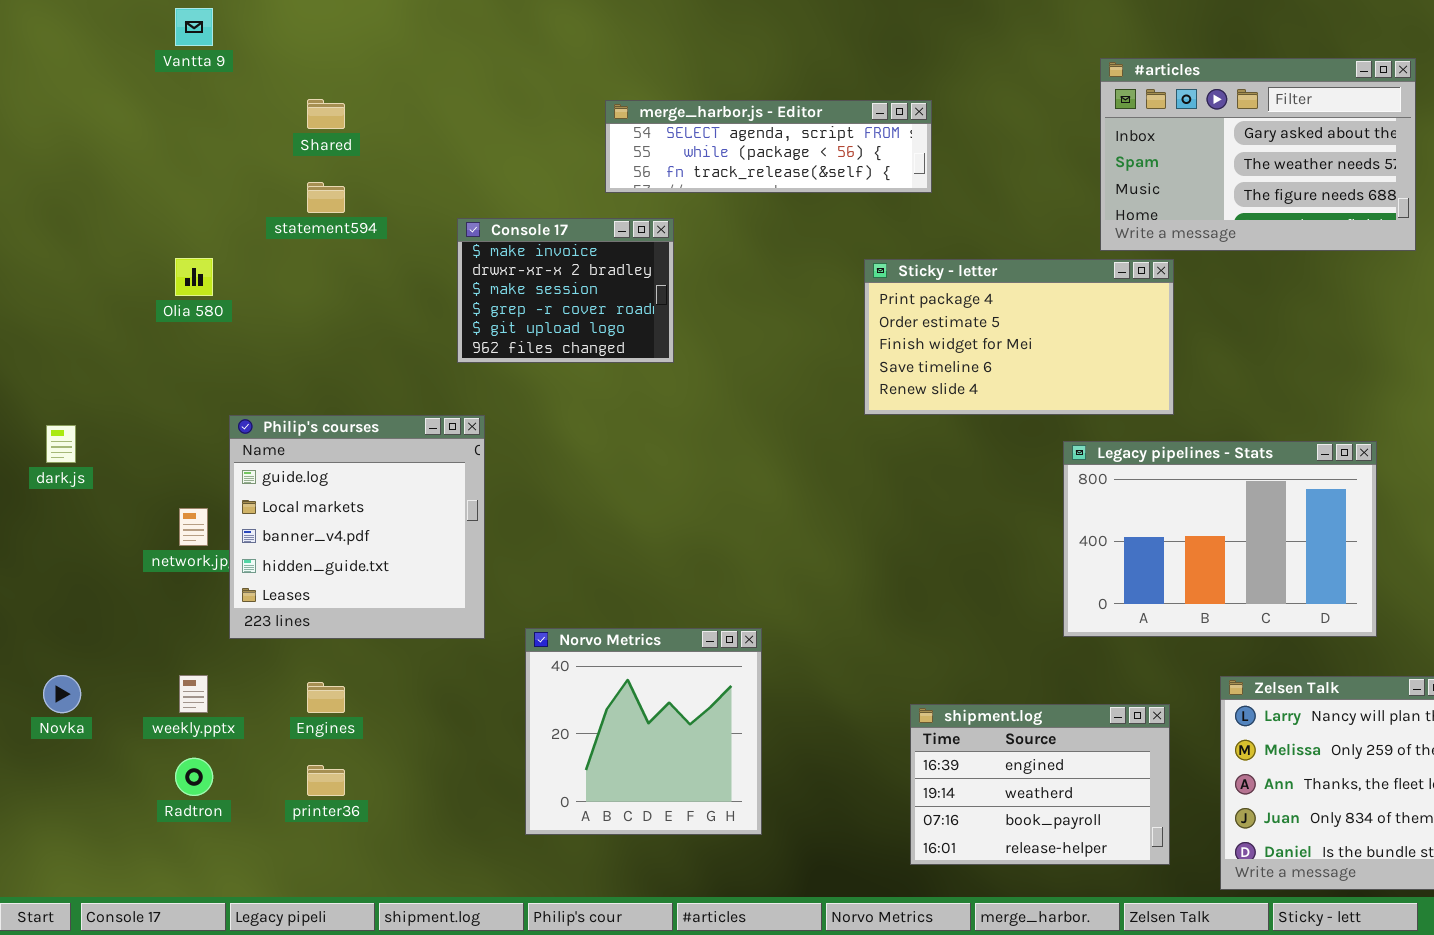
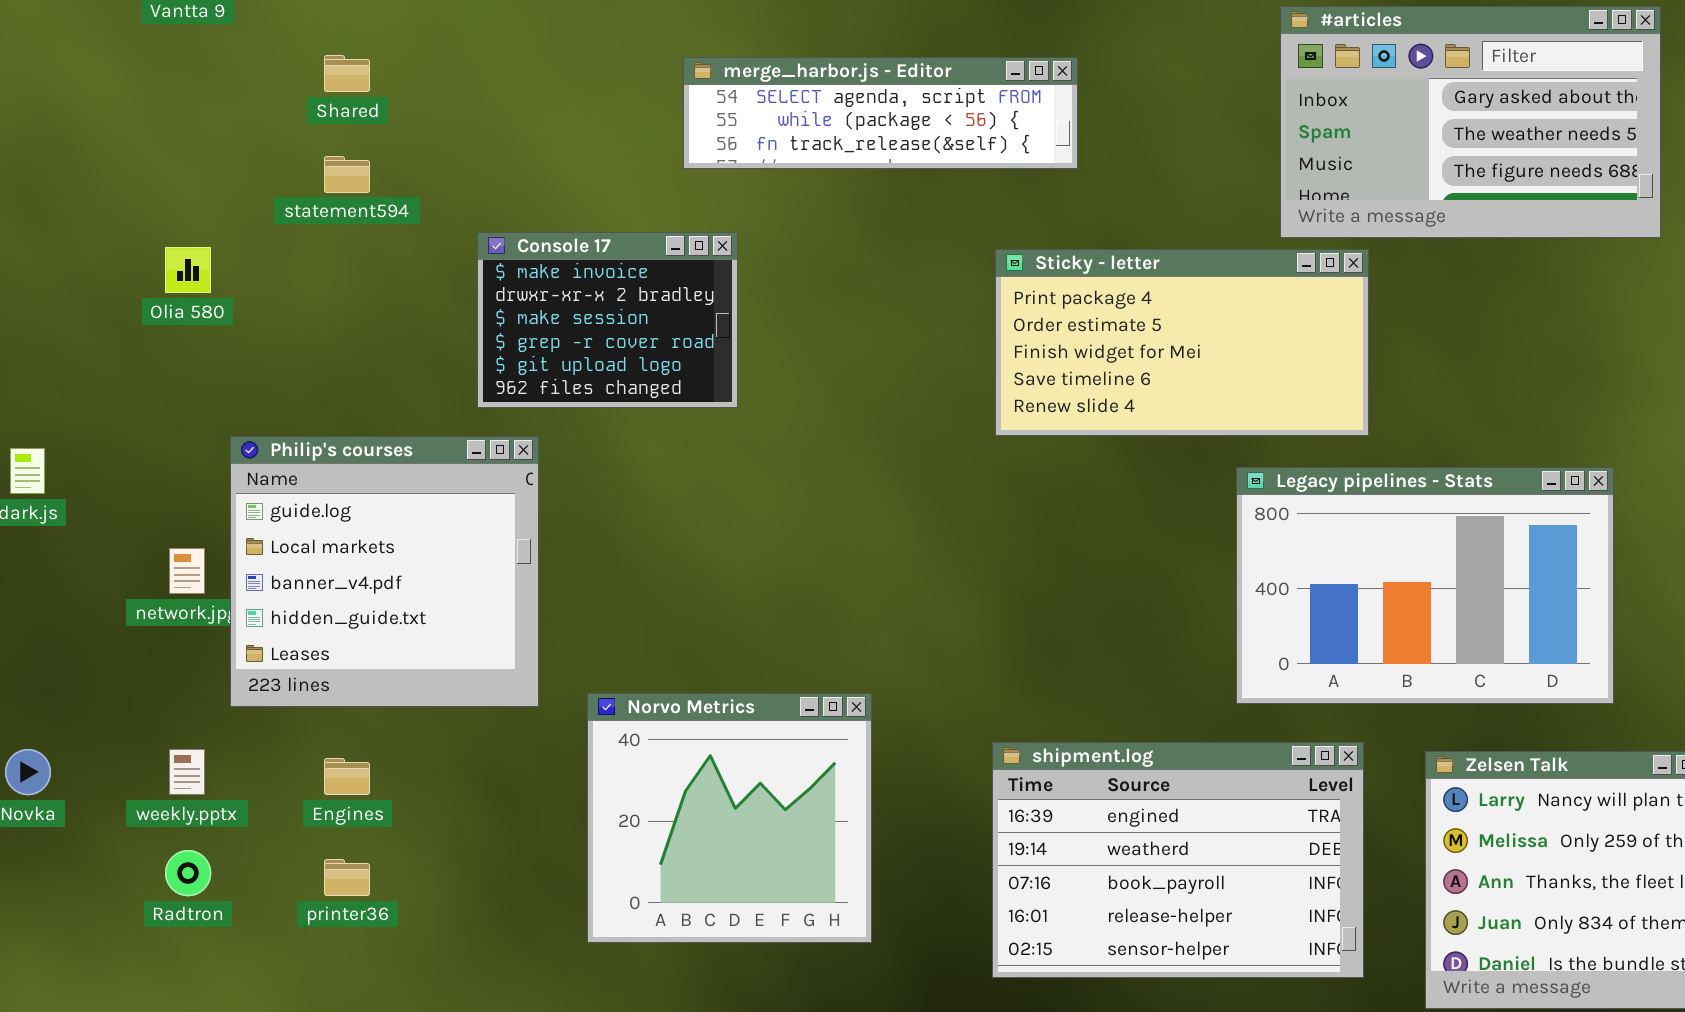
Console 17: [457,218,674,363] -> [477,232,738,408], moved
shipment.log: [910,704,1170,865] -> [992,742,1364,978], resized

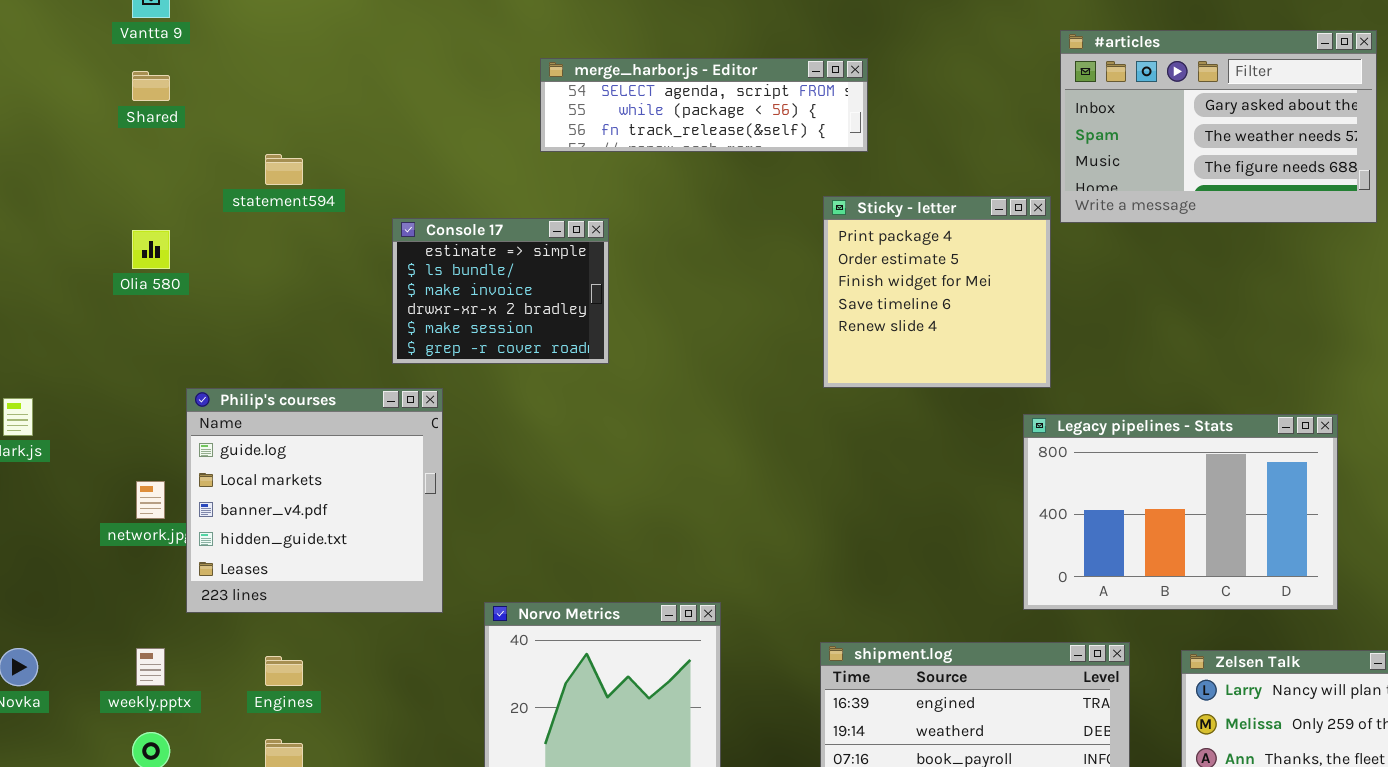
Shared: [324,55,370,92] -> [132,71,170,101], moved
merge_harbor.js - Editor: [683,57,1078,169] -> [540,58,868,152], moved
Console 17: [477,232,738,408] -> [392,218,609,364], scrolled up 2 rows
Sticky - letter: [995,249,1369,436] -> [823,196,1051,388], resized

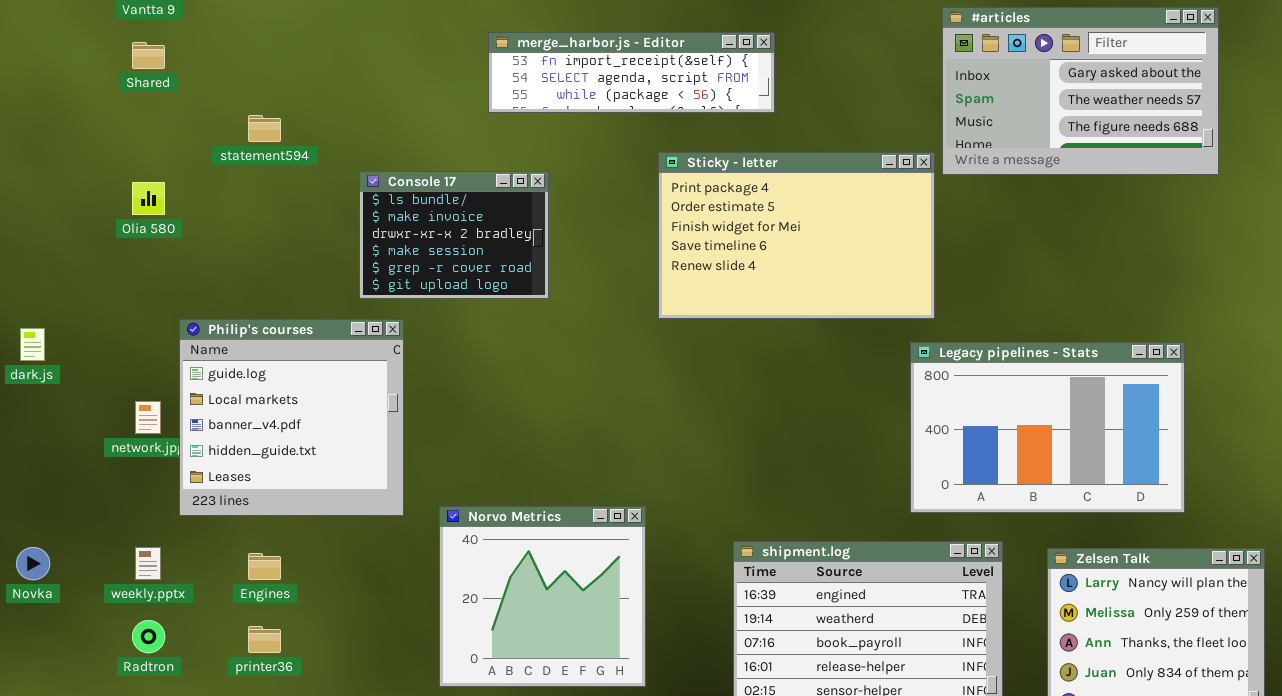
merge_harbor.js - Editor: [540,58,868,152] -> [488,32,775,113], scrolled up 1 row
Sticky - letter: [823,196,1051,388] -> [658,152,935,319], resized
Console 17: [392,218,609,364] -> [359,171,549,299], scrolled down 1 row

